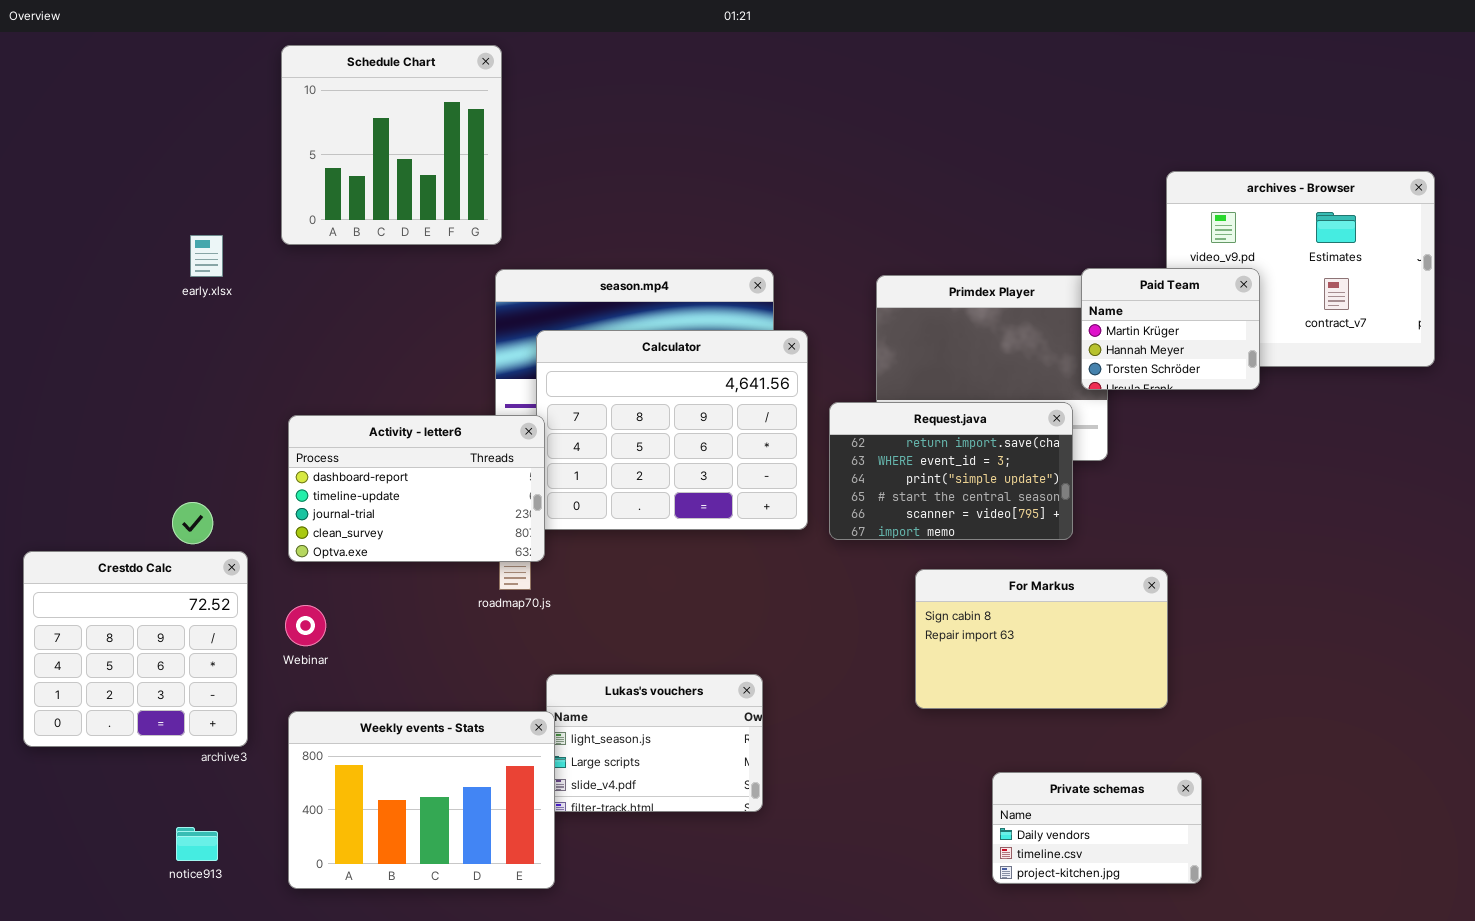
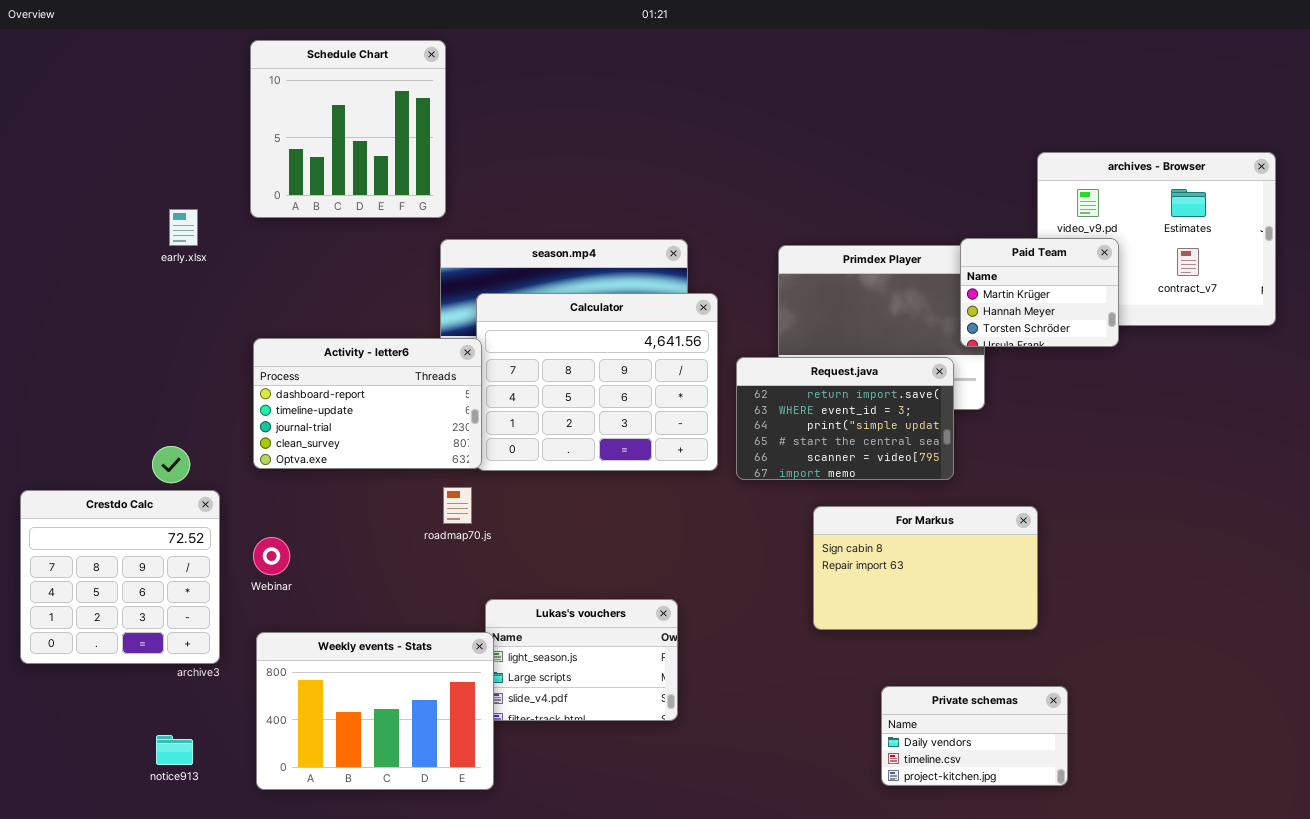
Activity - letter6: [288,415,545,562] -> [253,338,482,469], moved

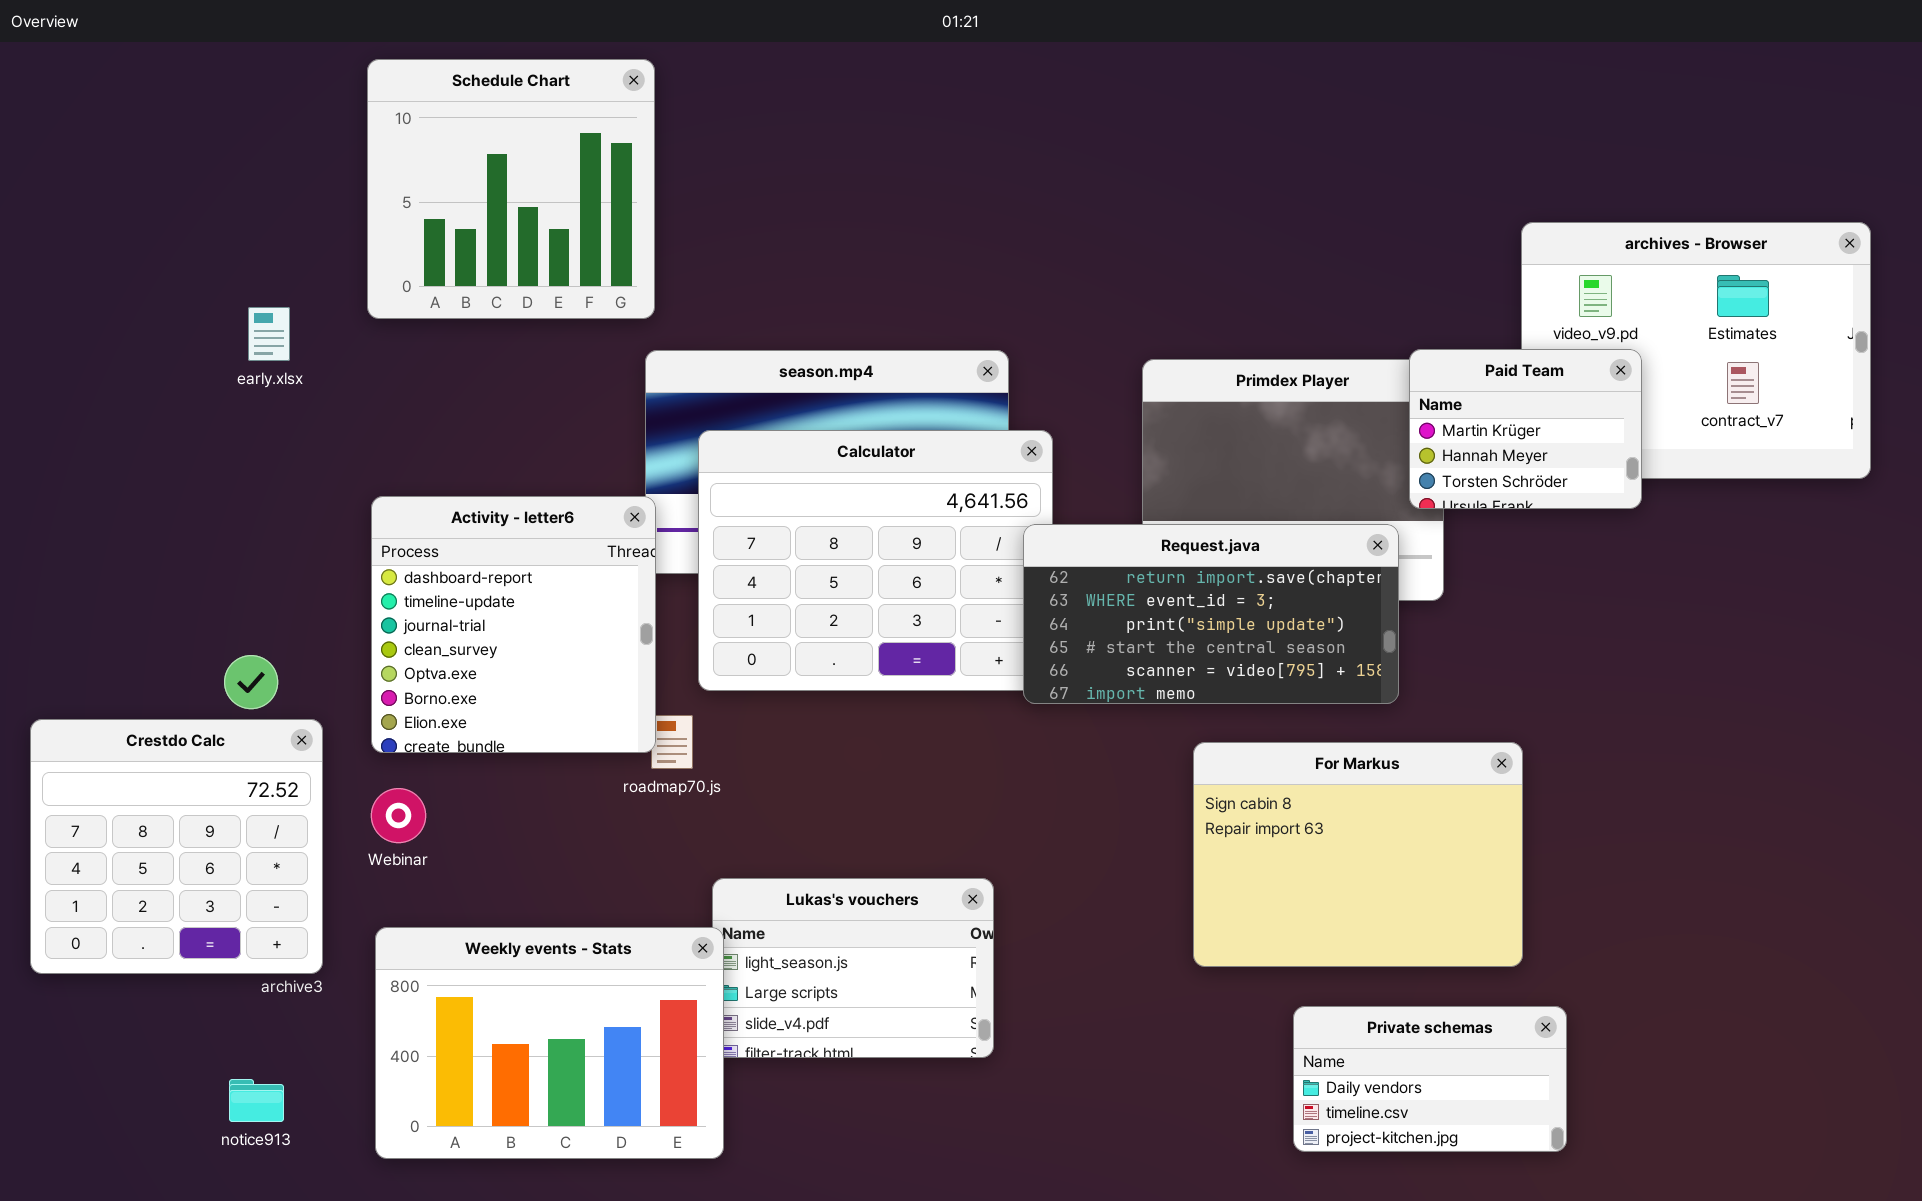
Activity - letter6: [253,338,482,469] -> [371,496,656,753], resized
Request.java: [736,357,954,480] -> [1023,524,1399,704], resized
For Markus: [813,506,1038,630] -> [1193,742,1523,967], resized

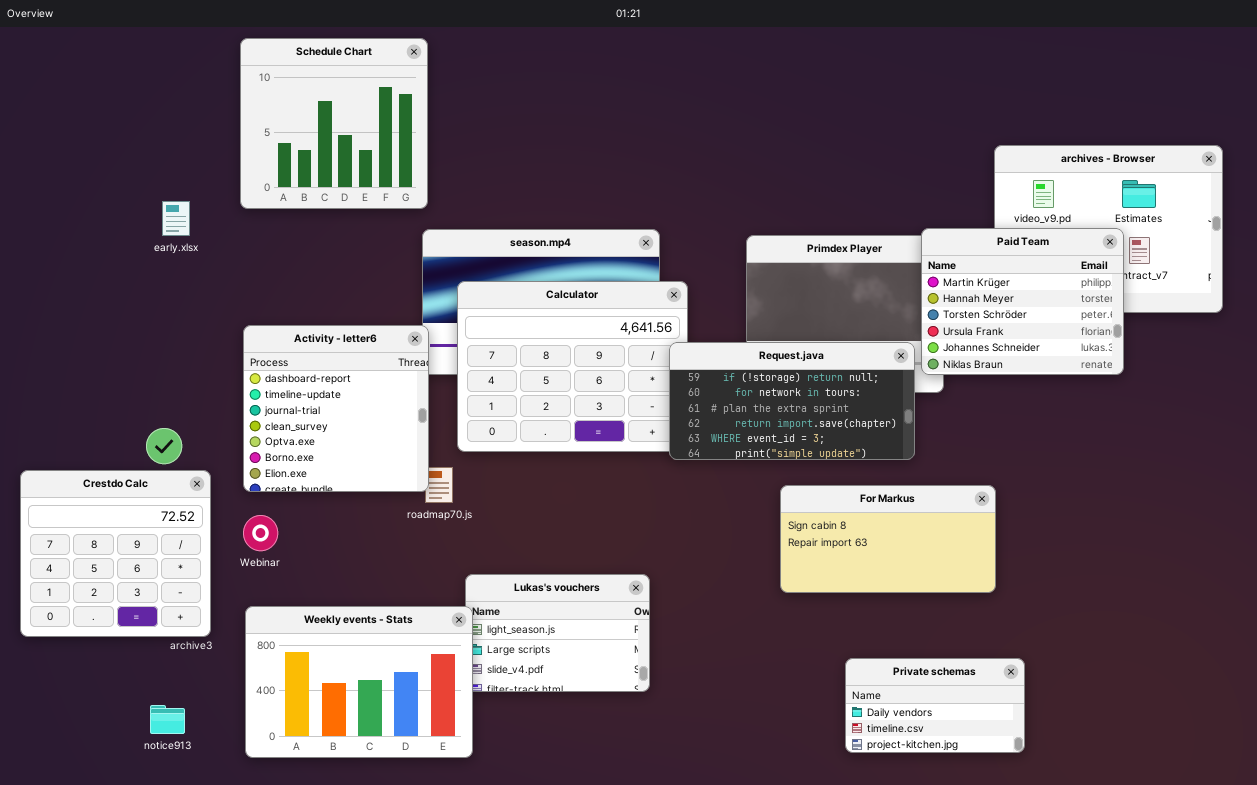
Paid Team: [1409,349,1642,509] -> [921,228,1124,375], resized
Request.java: [1023,524,1399,704] -> [669,342,915,460], scrolled up 3 rows
For Markus: [1193,742,1523,967] -> [780,485,996,593], resized

